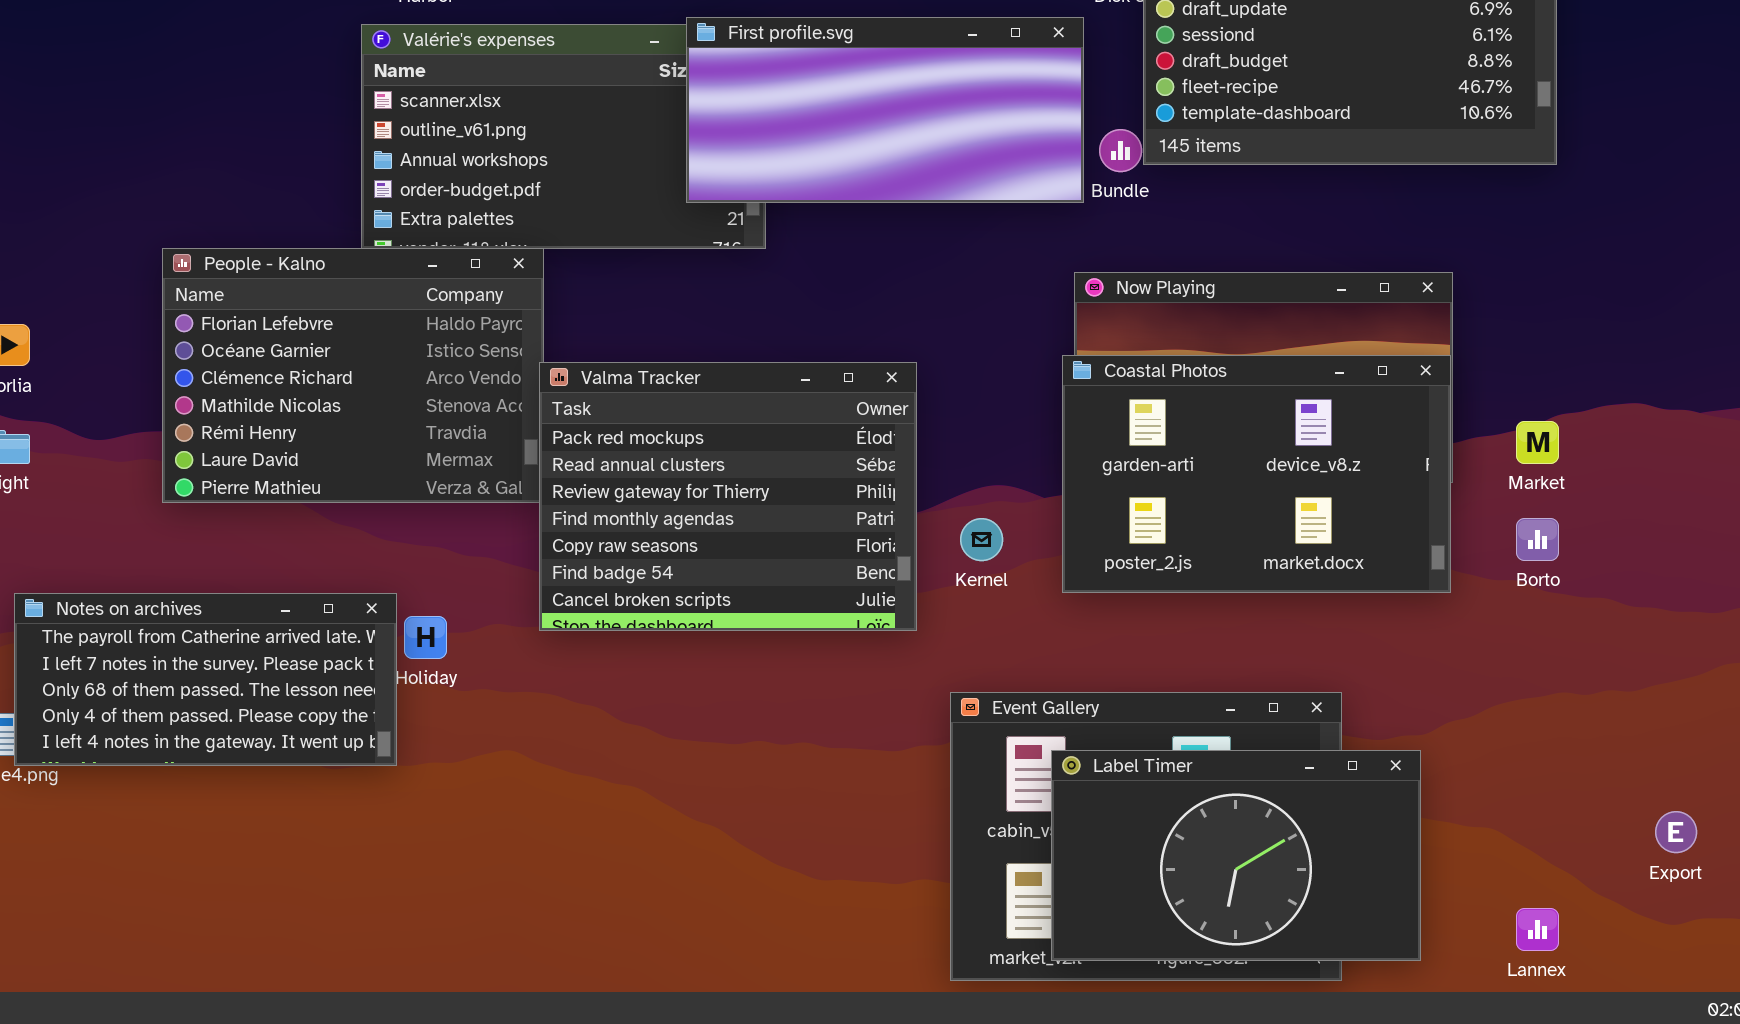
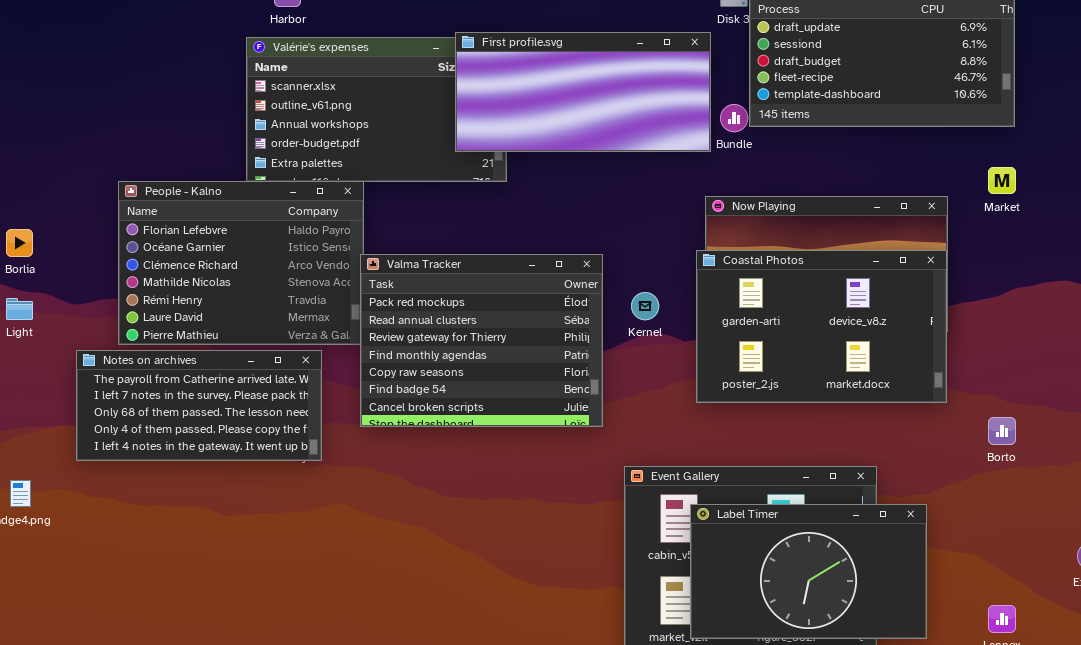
Market: [1516,421,1559,464] -> [988,167,1016,194], moved
Kernel: [960,518,1003,561] -> [631,292,659,320], moved
Borto: [1516,518,1559,561] -> [988,417,1016,445], moved
Notes on archives: [14,593,397,766] -> [76,350,322,461], moved

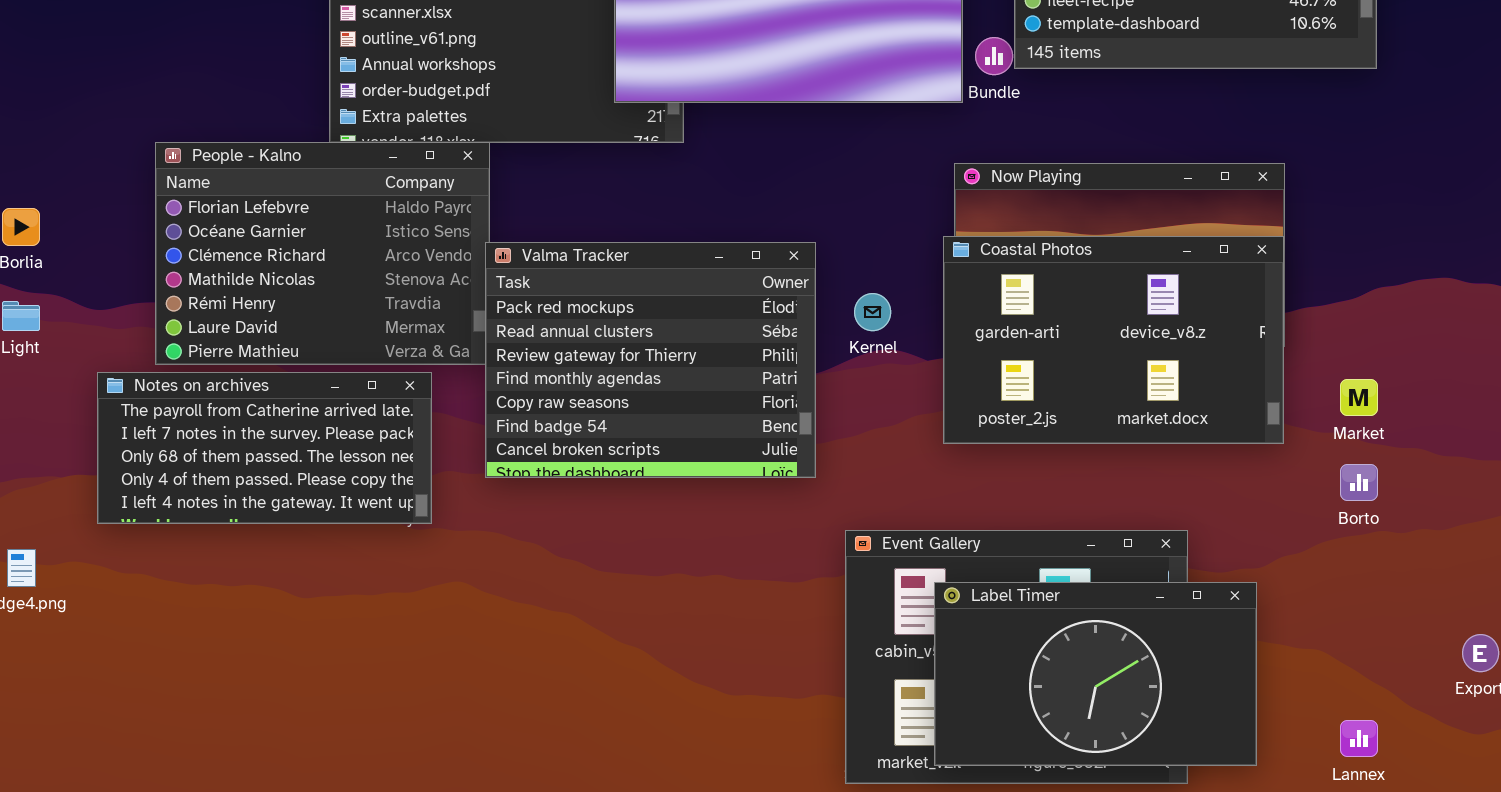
Market: [988,167,1016,194] -> [1340,379,1378,416], moved

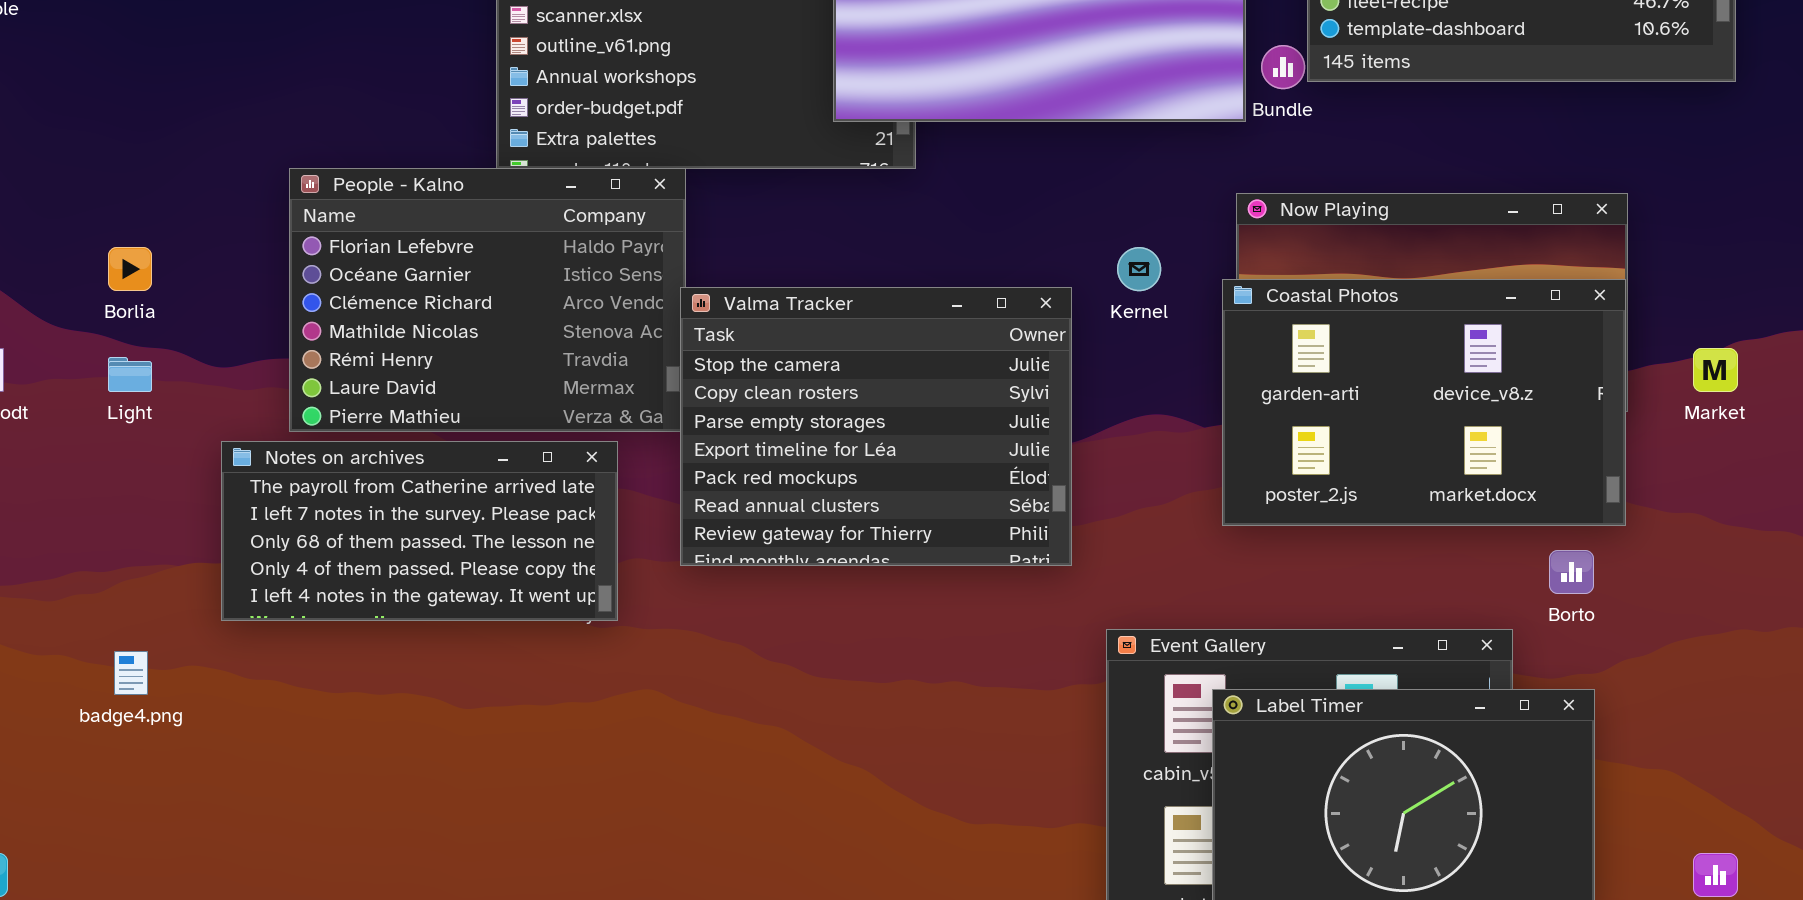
Valma Tracker: [485,242,816,478] -> [680,287,1072,566], scrolled up 4 rows
Kernel: [854,293,891,331] -> [1117,247,1161,291], moved
Market: [1340,379,1378,416] -> [1693,348,1738,392], moved
Borto: [1340,464,1378,501] -> [1549,550,1594,594], moved

